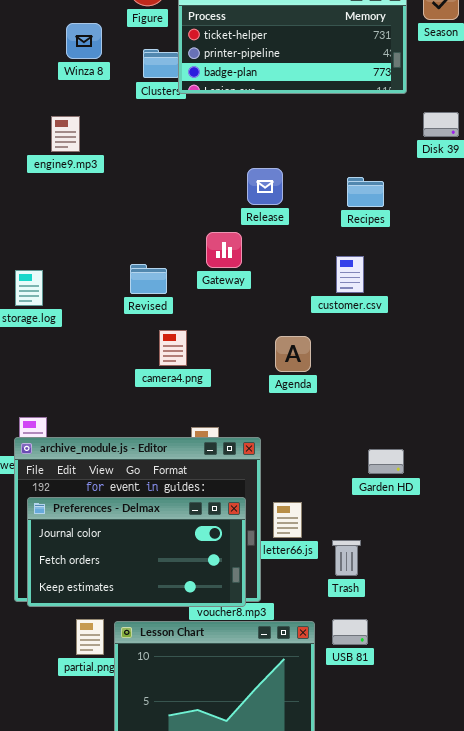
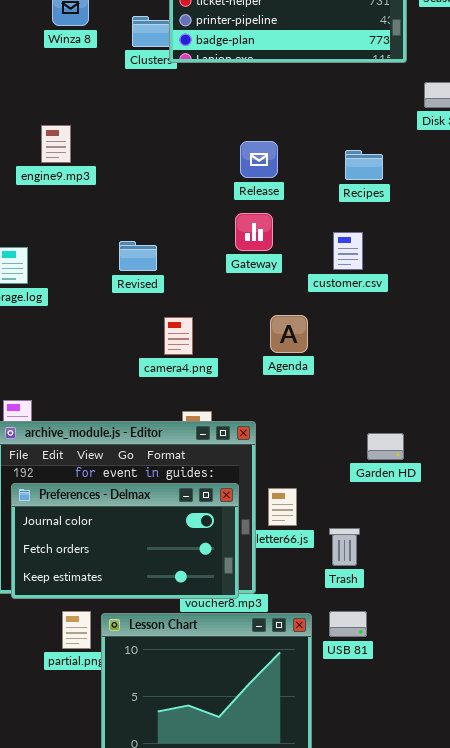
engine9.mp3: [51,116,80,152] -> [41,125,71,163], moved
Gateway: [206,232,242,268] -> [235,213,273,251], moved
camera4.png: [159,330,187,366] -> [164,317,193,355], moved

